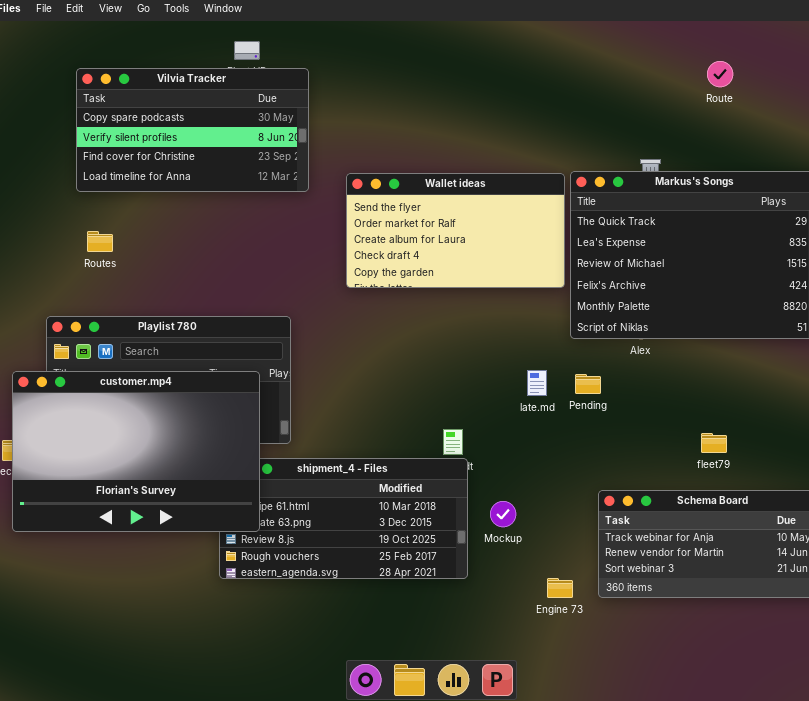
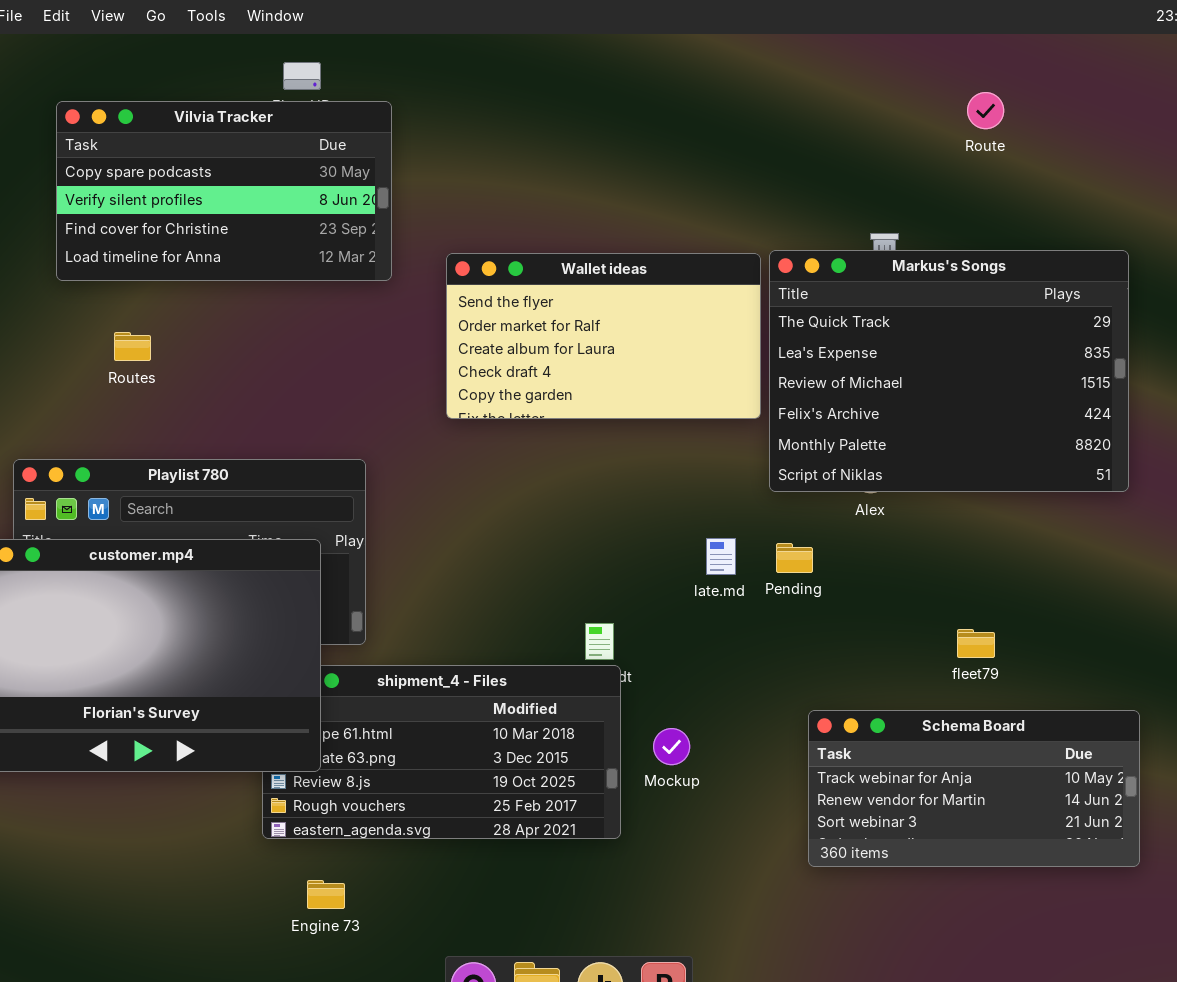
Routes: [87,231,113,252] -> [114,332,151,361], moved
Engine 73: [547,578,573,598] -> [307,880,345,909], moved

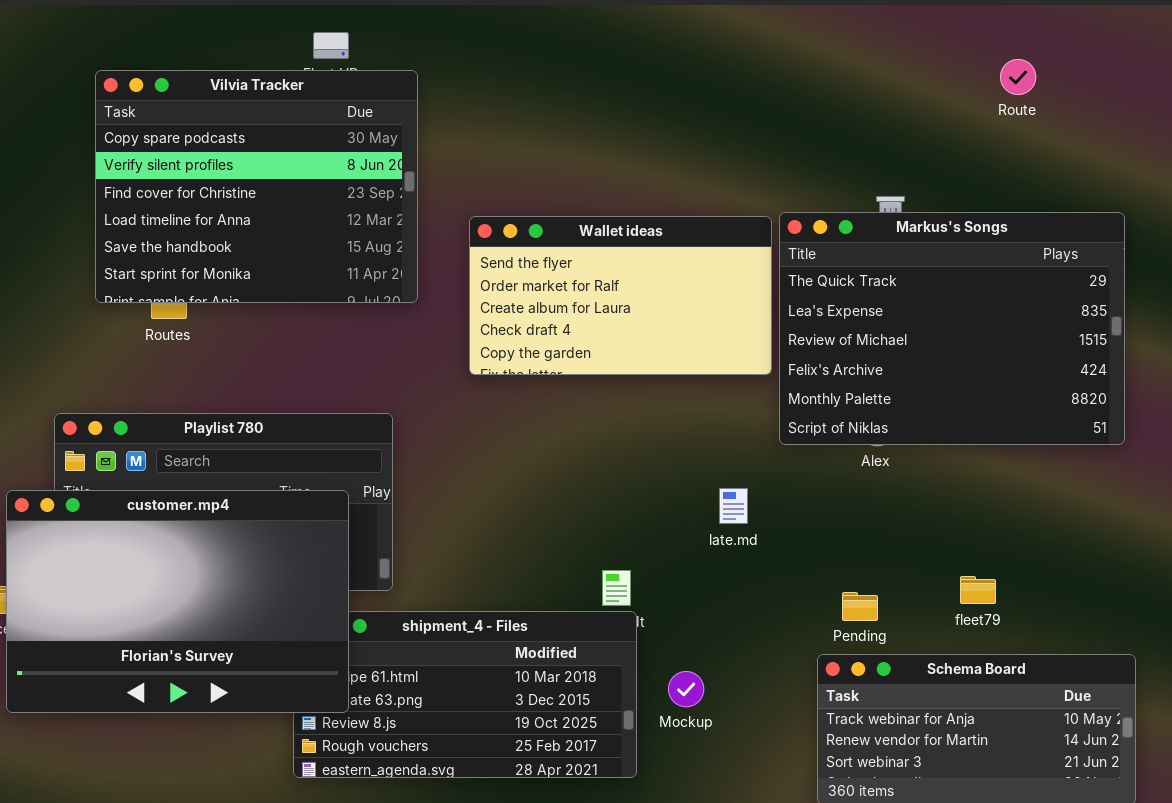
Route: [967,92,1004,129] -> [1000,59,1036,95], moved
Vilvia Tracker: [56,101,392,281] -> [95,70,418,303], resized
Pending: [776,543,813,573] -> [842,592,878,621], moved

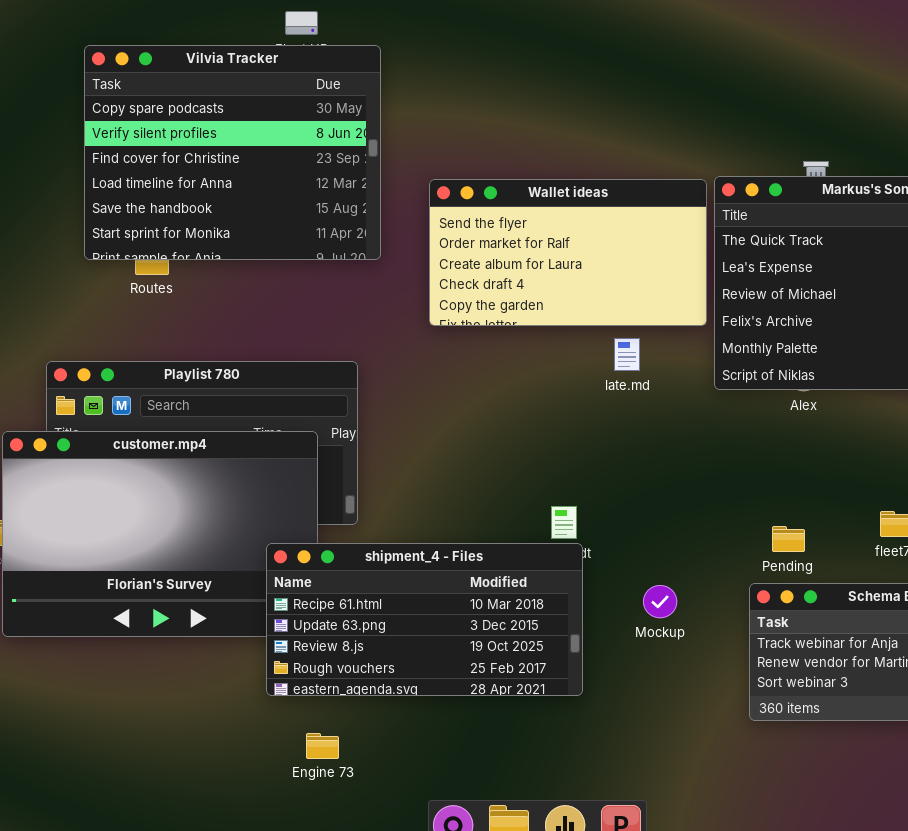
late.md: [719,488,748,524] -> [614,338,640,371], moved
shipment_4 - Files: [293,611,637,778] -> [266,543,583,696], raised
Mockup: [668,671,704,707] -> [643,585,677,618], moved

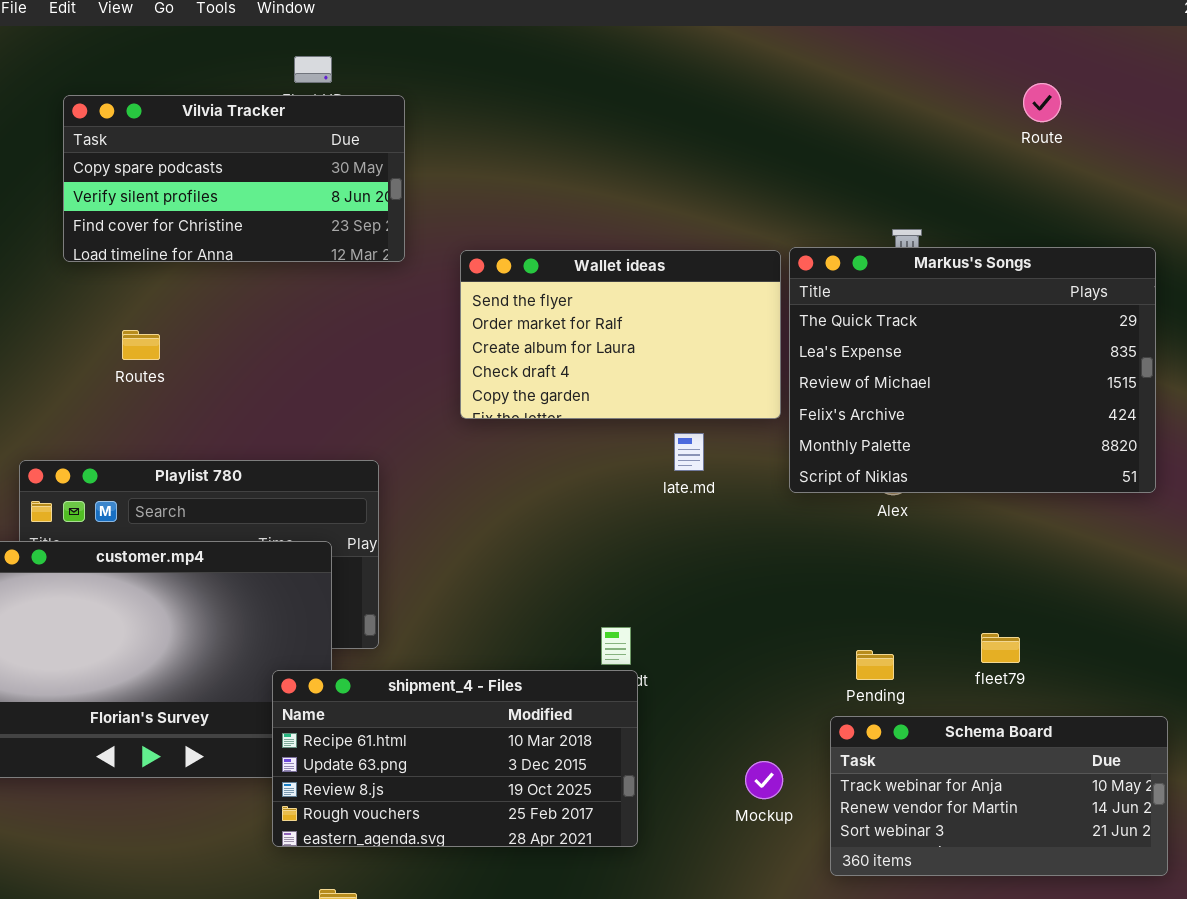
Vilvia Tracker: [84,45,381,260] -> [63,95,405,262], resized
Mockup: [643,585,677,618] -> [745,761,783,799], moved

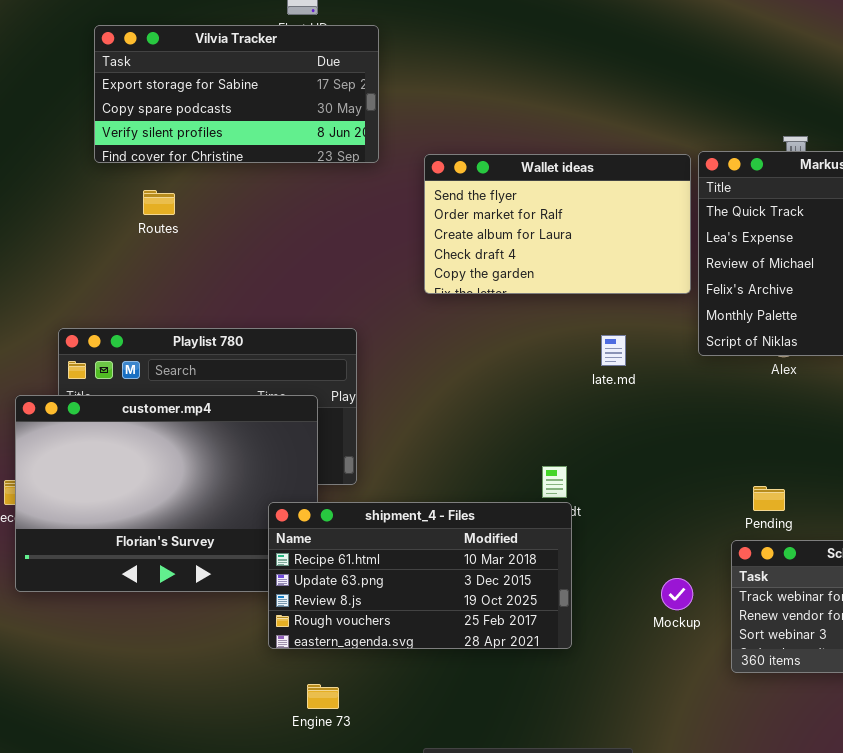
Vilvia Tracker: [63,95,405,262] -> [94,25,379,163], scrolled up 1 row
Routes: [122,330,160,360] -> [143,190,175,215], moved
late.md: [674,433,704,471] -> [601,335,626,366], moved

